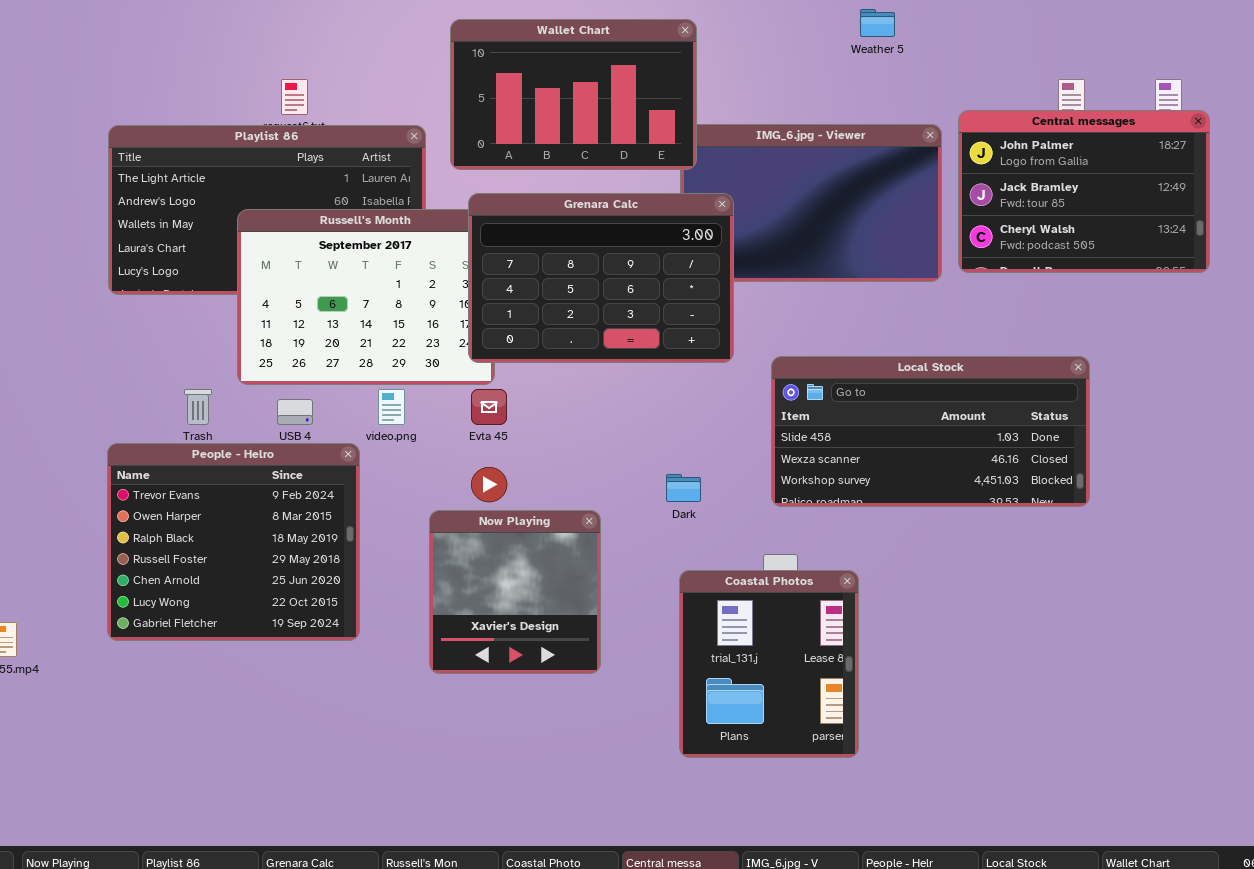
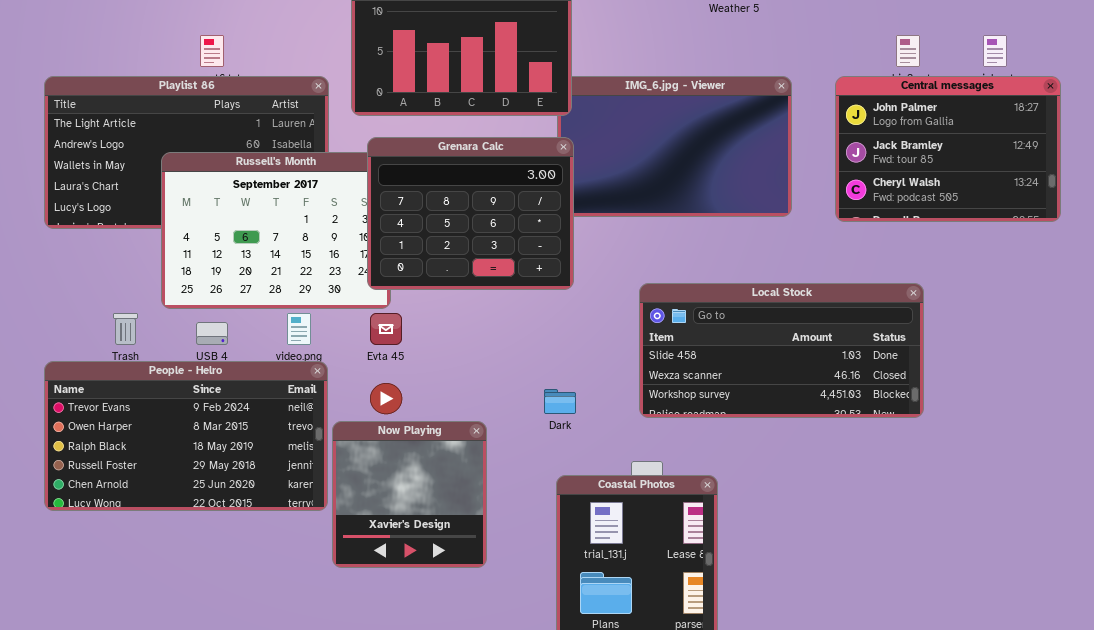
Central messages: [958,110,1210,273] -> [835,76,1061,222], moved
Grenara Calc: [468,193,734,363] -> [367,137,574,290], resized
People - Helro: [107,443,360,641] -> [44,361,328,511], resized

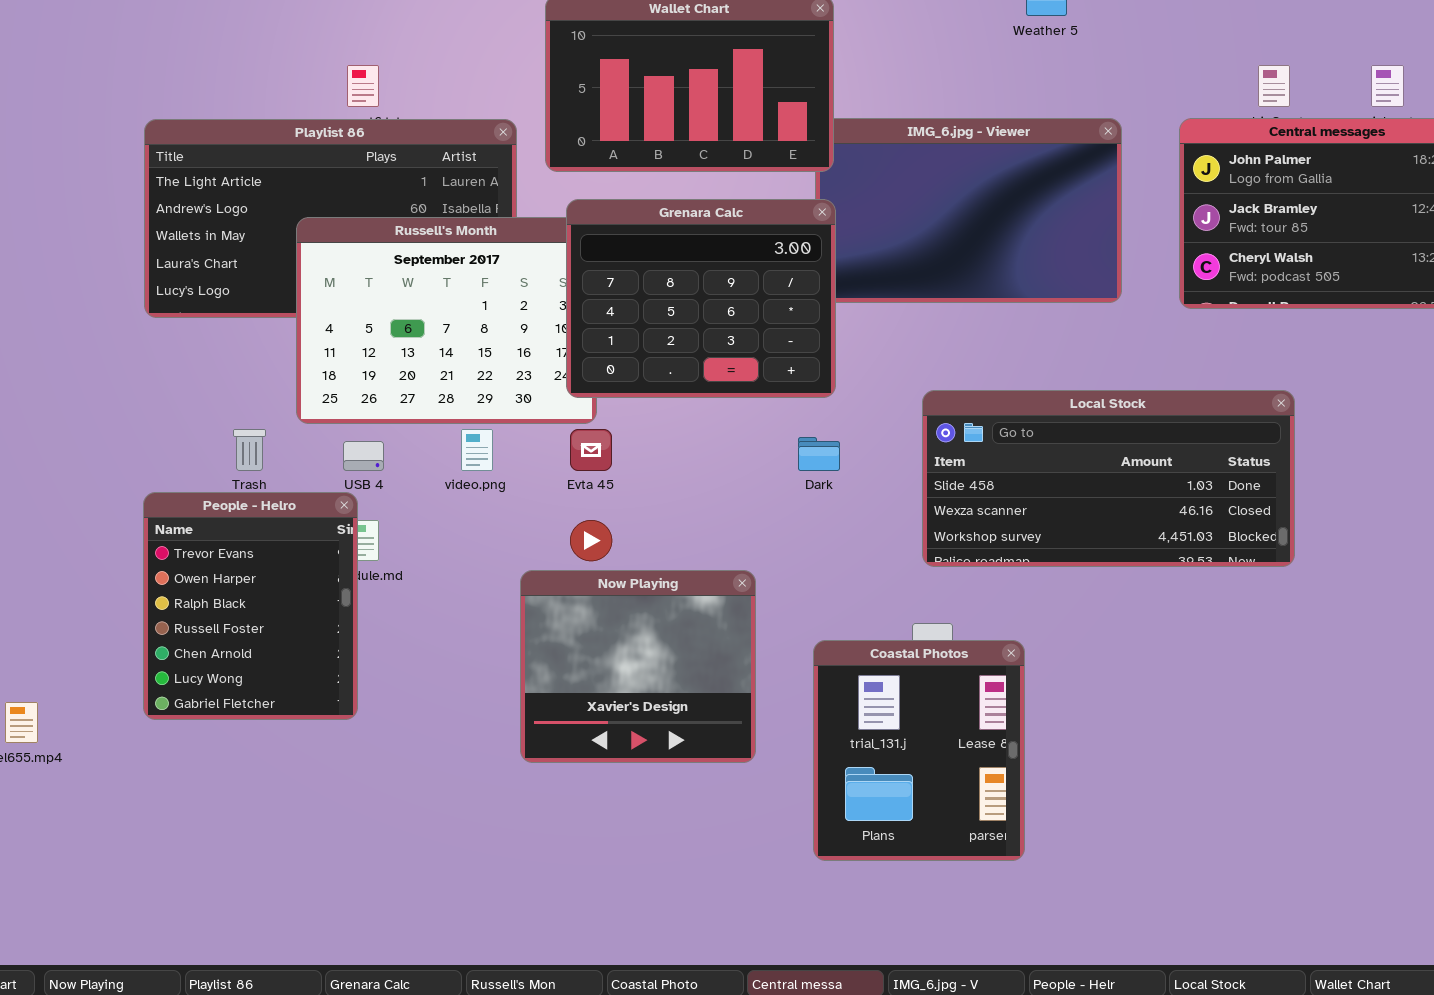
People - Helro: [44,361,328,511] -> [143,492,358,720], resized
Dark: [544,389,576,414] -> [798,437,840,471], moved
Now Playing: [332,421,487,568] -> [520,570,756,763], resized

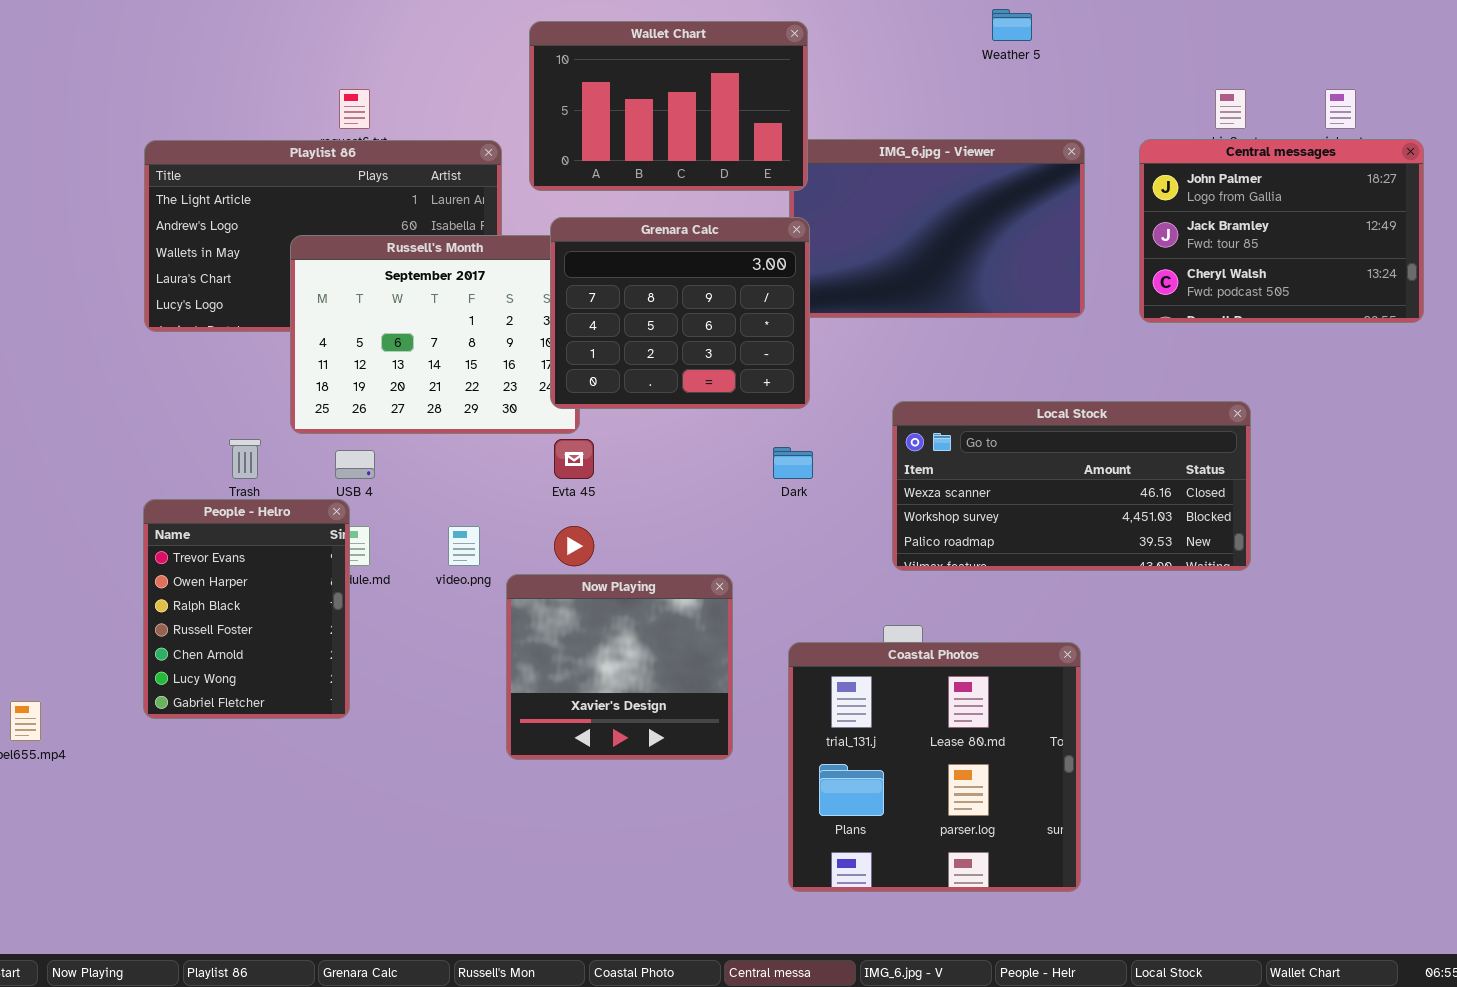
Local Stock: [922,390,1295,567] -> [892,401,1251,571], scrolled down 1 row
video.png: [461,429,493,471] -> [448,526,480,566], moved
Coastal Photos: [813,640,1025,861] -> [788,642,1081,892], resized

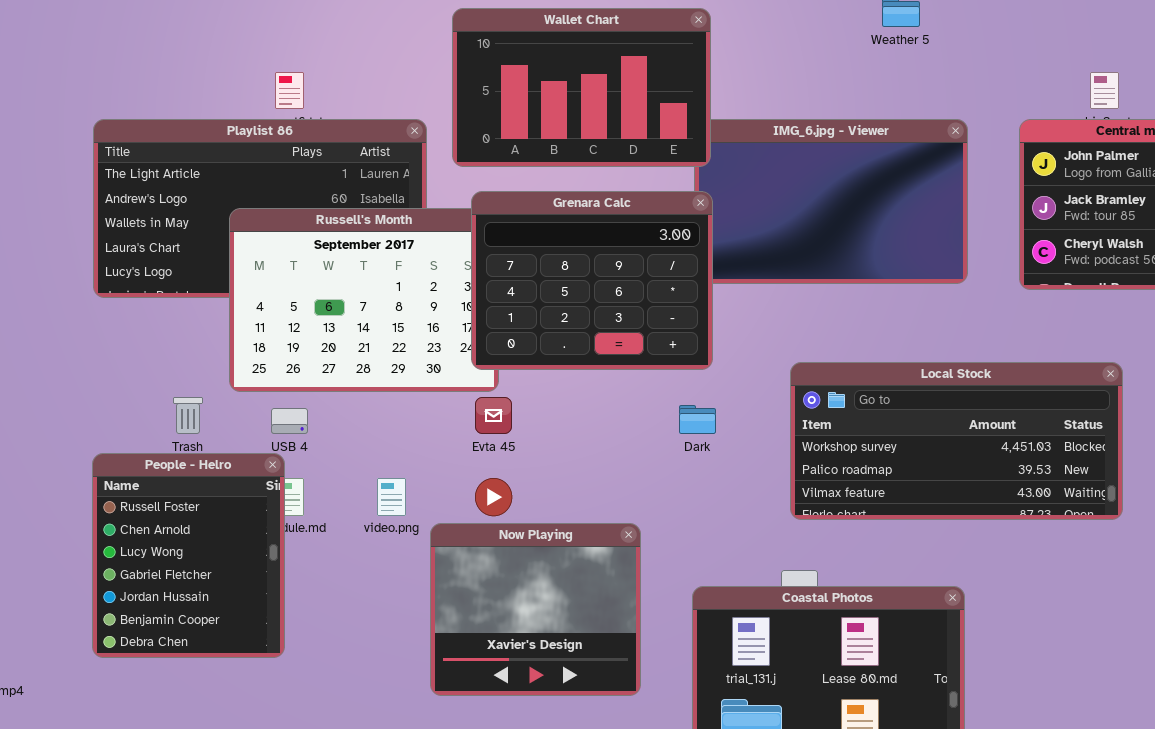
Local Stock: [892,401,1251,571] -> [790,362,1123,520], scrolled down 1 row
People - Helro: [143,499,350,719] -> [92,453,285,658], scrolled down 3 rows

